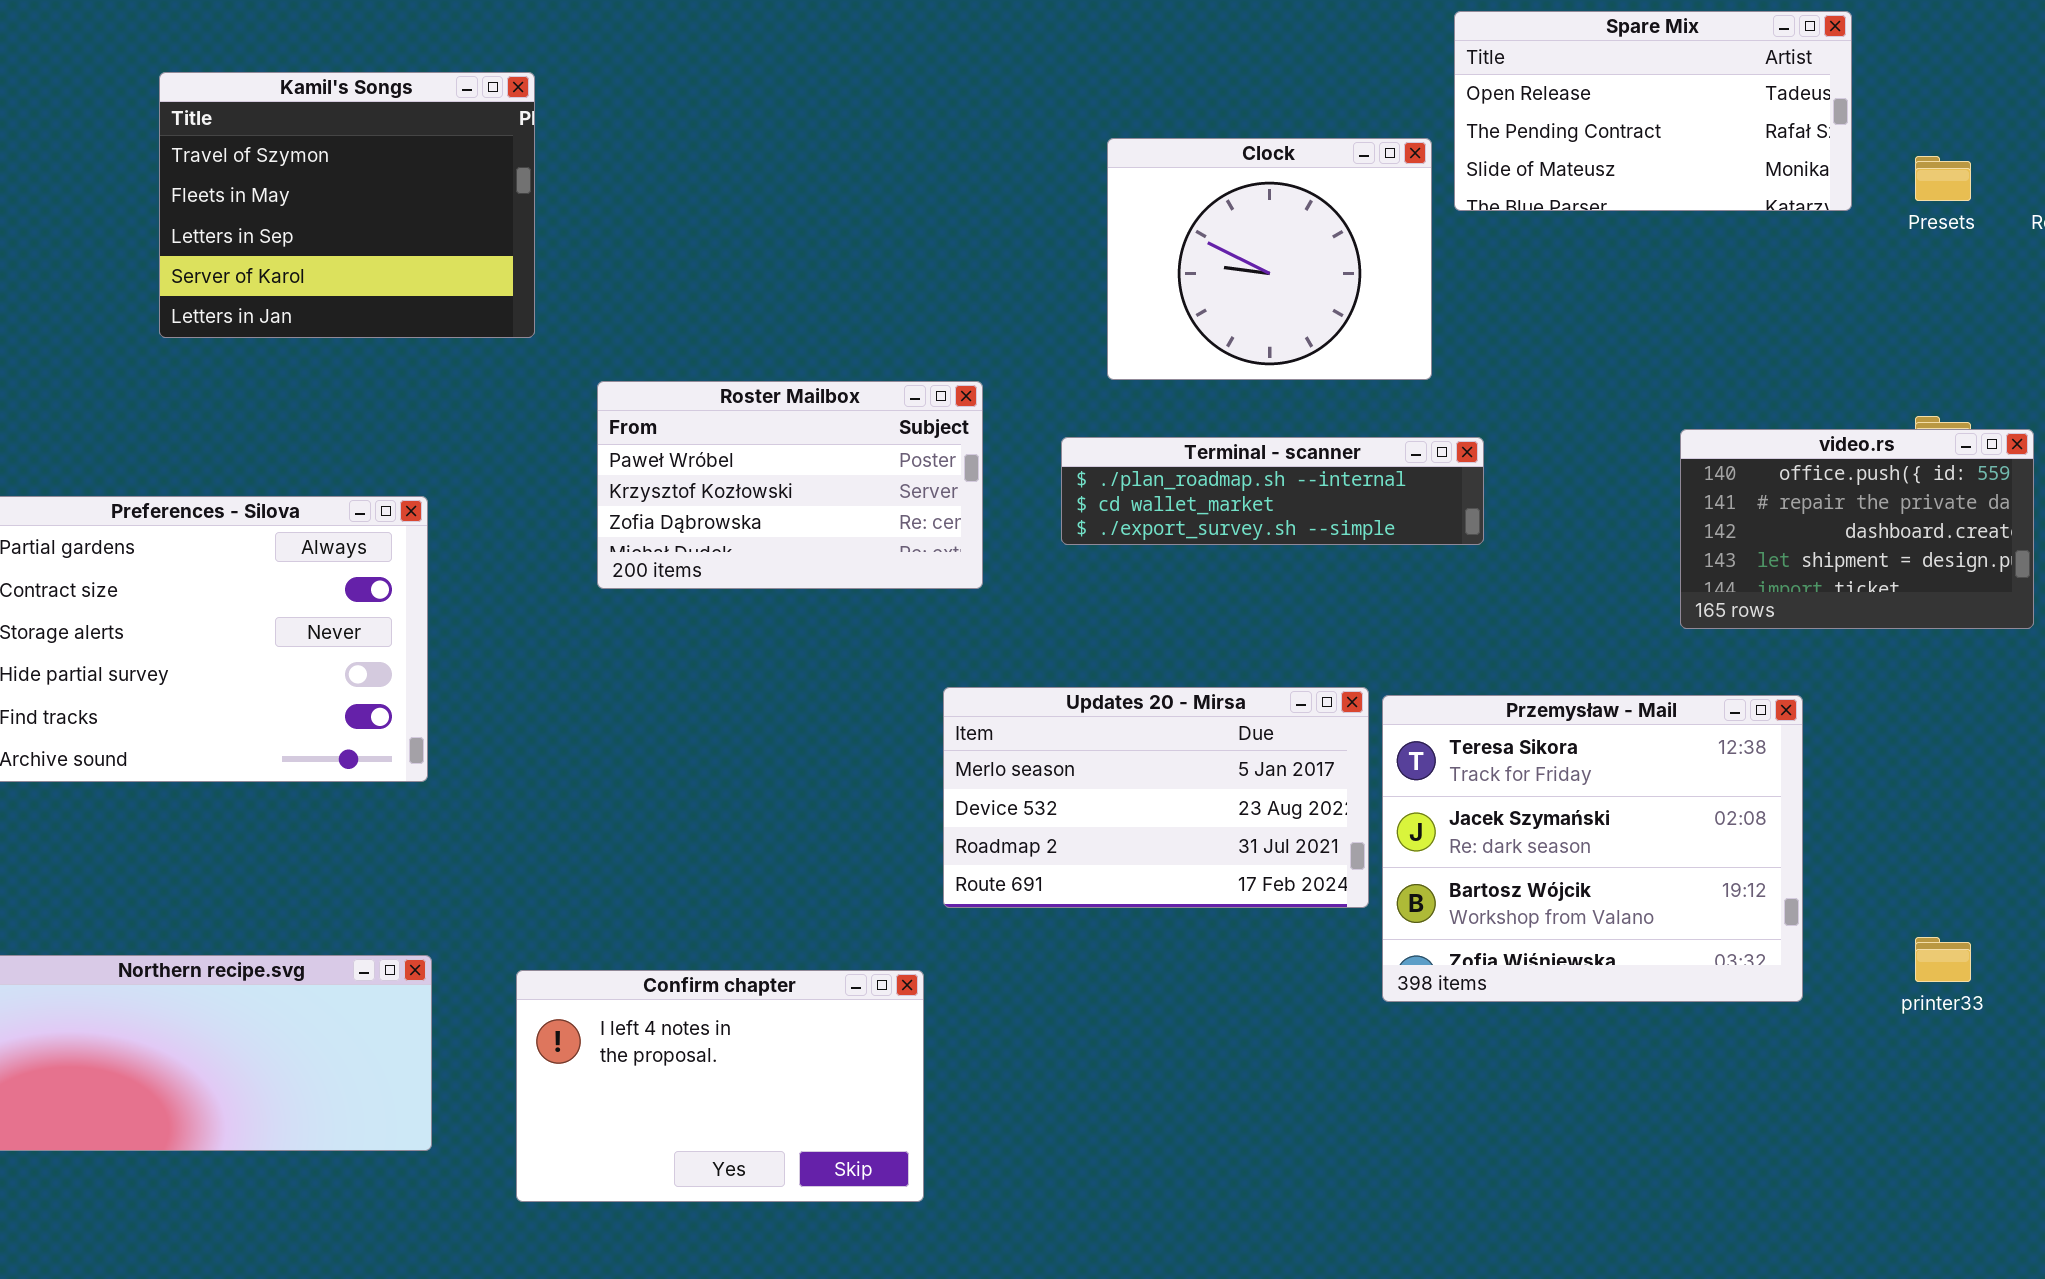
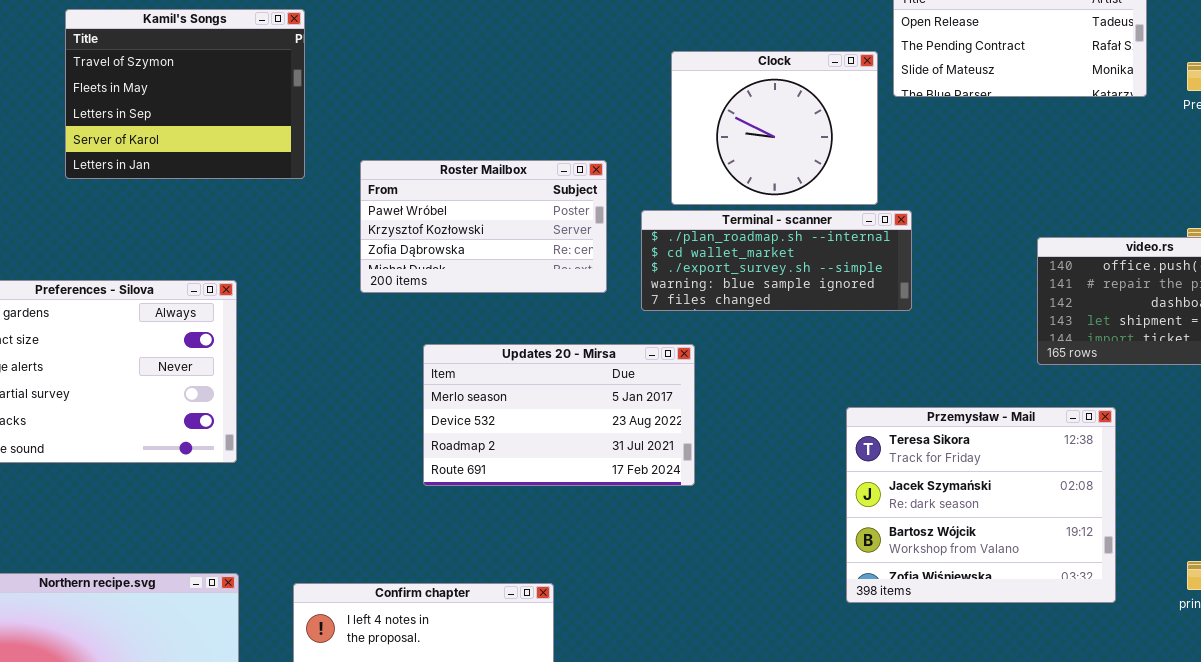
Roster Mailbox: [597,381,983,589] -> [360,160,607,293], moved
Terminal - scanner: [1061,437,1484,545] -> [641,210,912,311], resized
Updates 20 - Mirsa: [943,687,1369,908] -> [423,344,695,486], moved

